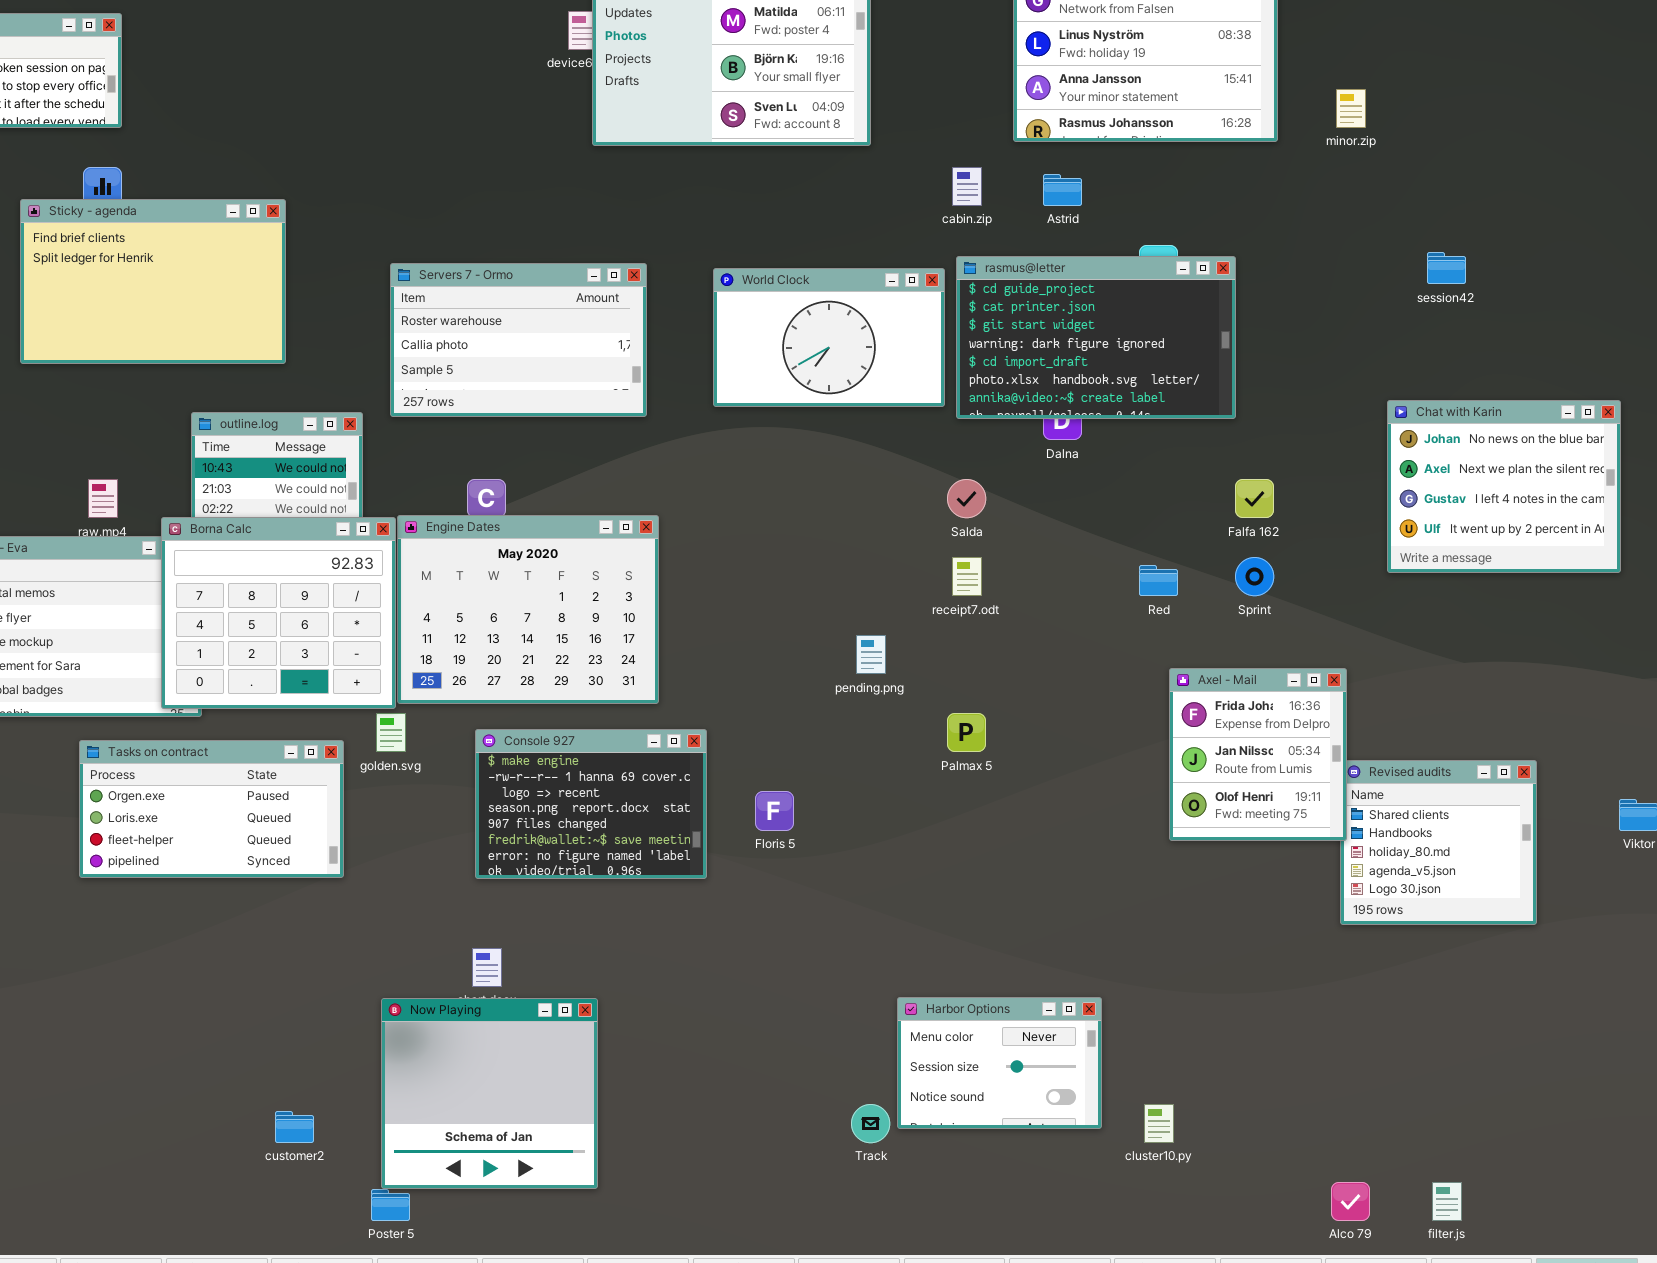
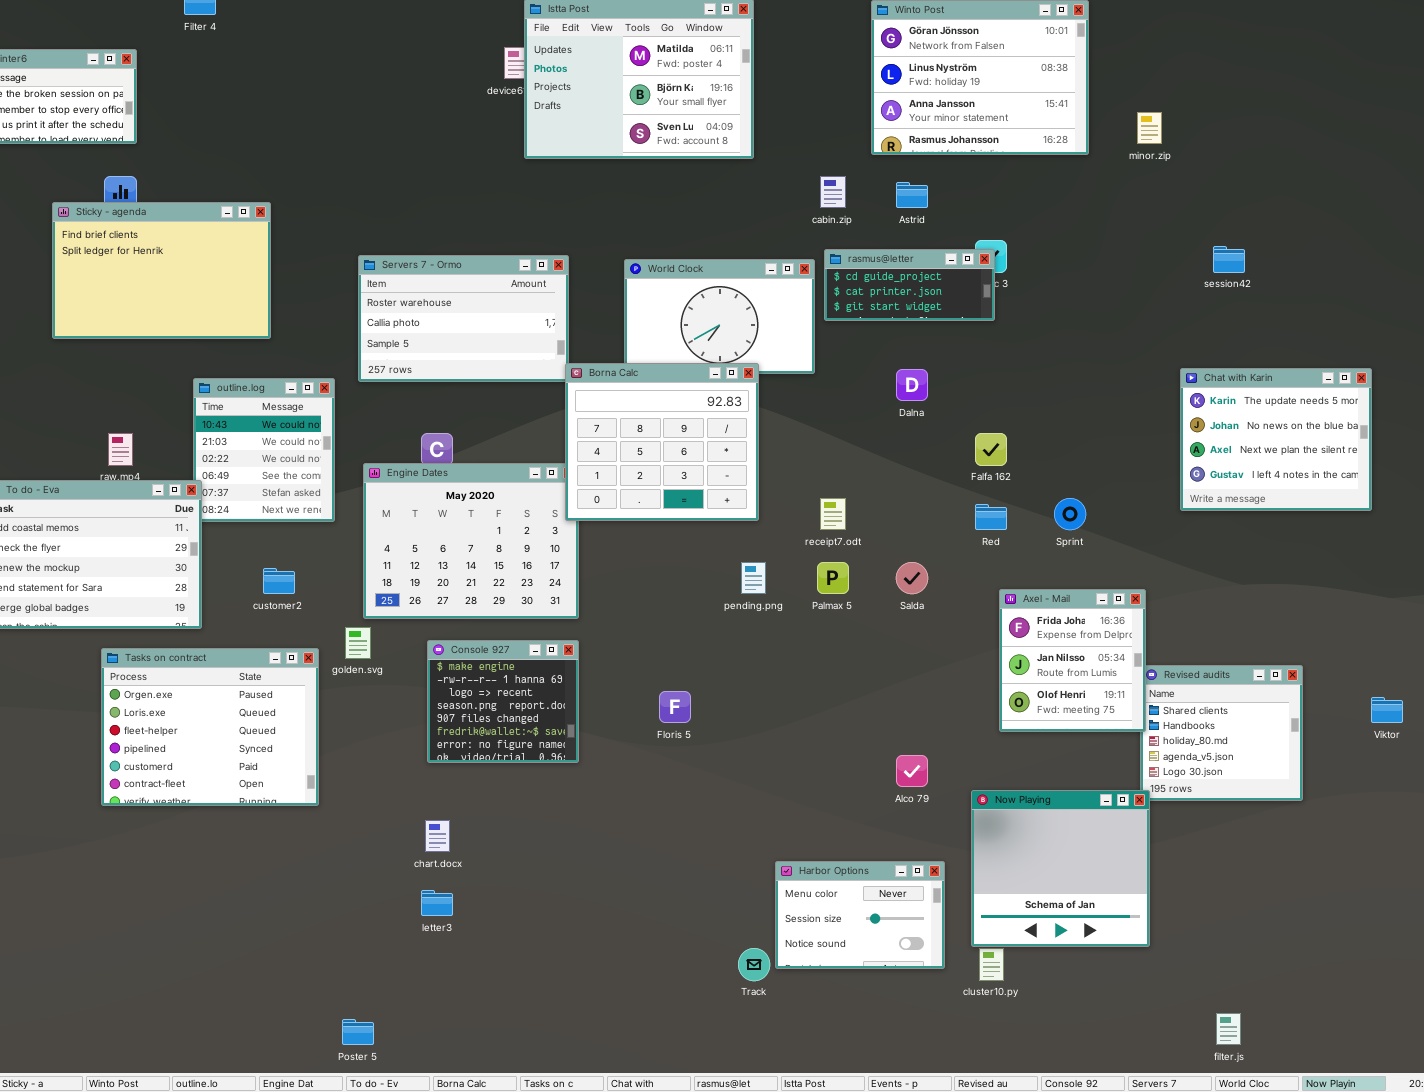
rasmus@letter: [956,256,1236,419] -> [824,249,995,321], resized
Chat with Karin: [1387,400,1621,573] -> [1180,368,1372,511], scrolled up 1 row
Salda: [947,479,986,518] -> [896,562,928,594], moved
Falfa 162: [1235,479,1274,518] -> [975,433,1007,466], moved
Borna Calc: [161,517,396,709] -> [565,363,759,521], moved
Palmax 5: [947,713,986,752] -> [817,562,849,594], moved
Console 927: [475,729,707,879] -> [427,640,579,763], resized
Tasks on contract: [79,740,344,878] -> [101,648,319,806], resized
Now Playing: [381,998,598,1189] -> [971,790,1150,947], moved
customer2: [275,1111,314,1143] -> [263,568,295,594], moved
Alco 79: [1331,1182,1370,1221] -> [896,755,928,787], moved

